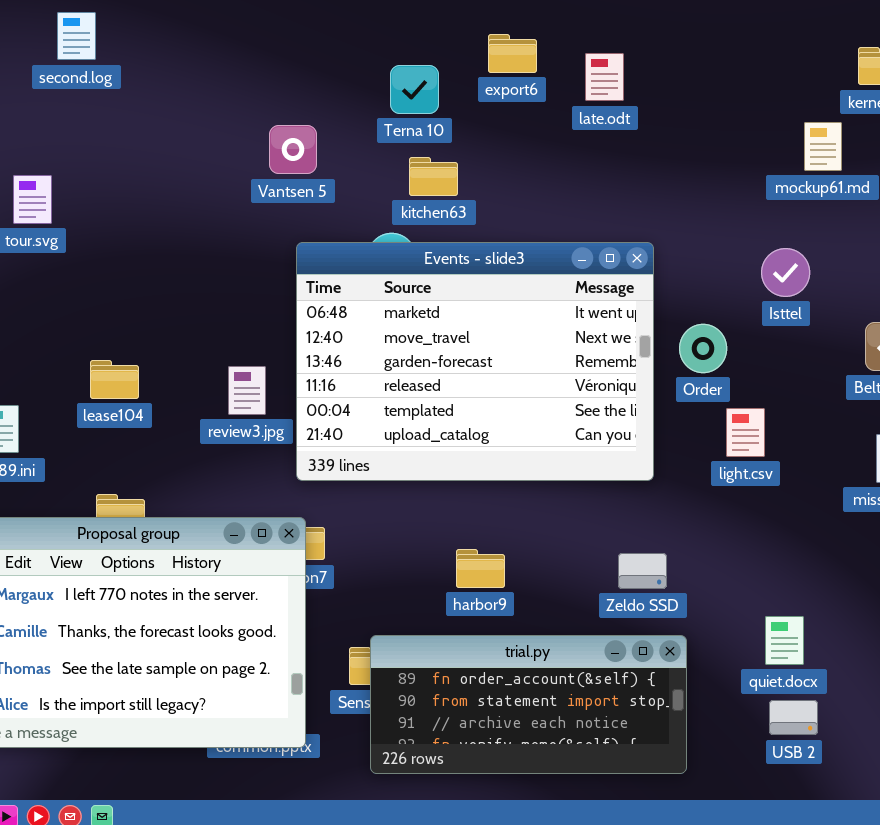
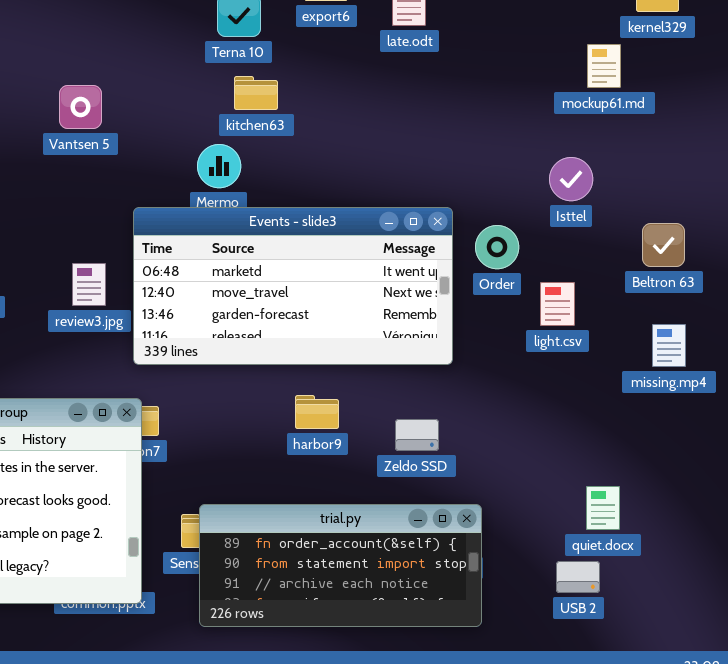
Vantsen 5: [269,125,317,174] -> [59,85,102,129], moved
Events - slide3: [296,242,654,481] -> [133,207,453,365], resized
light.csv: [726,408,765,457] -> [540,282,575,326], moved
harbor9: [456,549,505,588] -> [295,395,339,429], moved
Zeldo SSD: [618,553,667,589] -> [395,419,439,451], moved
quiet.docx: [765,616,804,665] -> [586,486,620,530], moved

